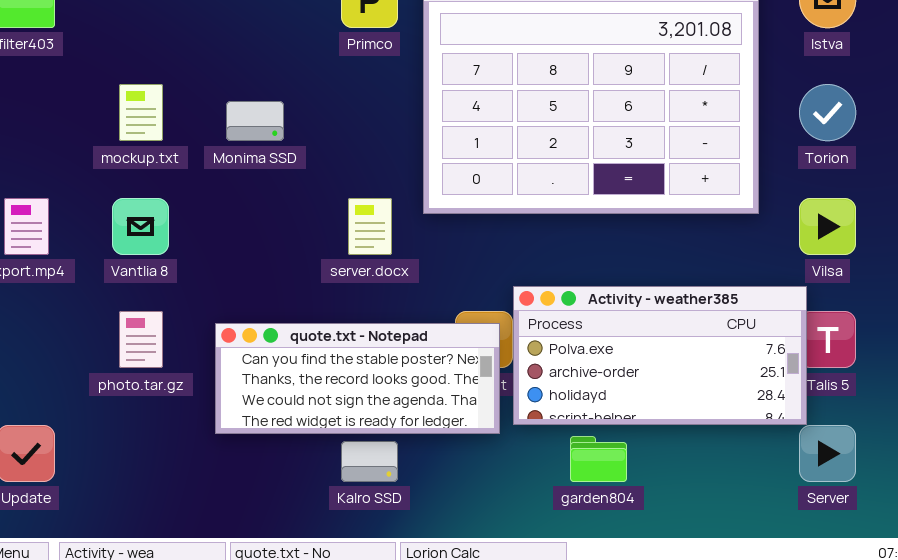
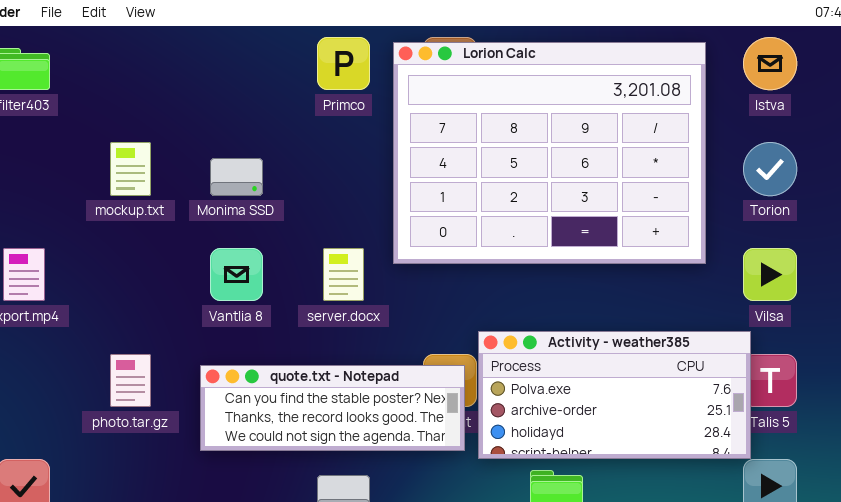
Vantlia 8: [112,198,169,255] -> [210,248,263,301], moved
quote.txt - Notepad: [215,323,500,434] -> [200,365,465,451], resized

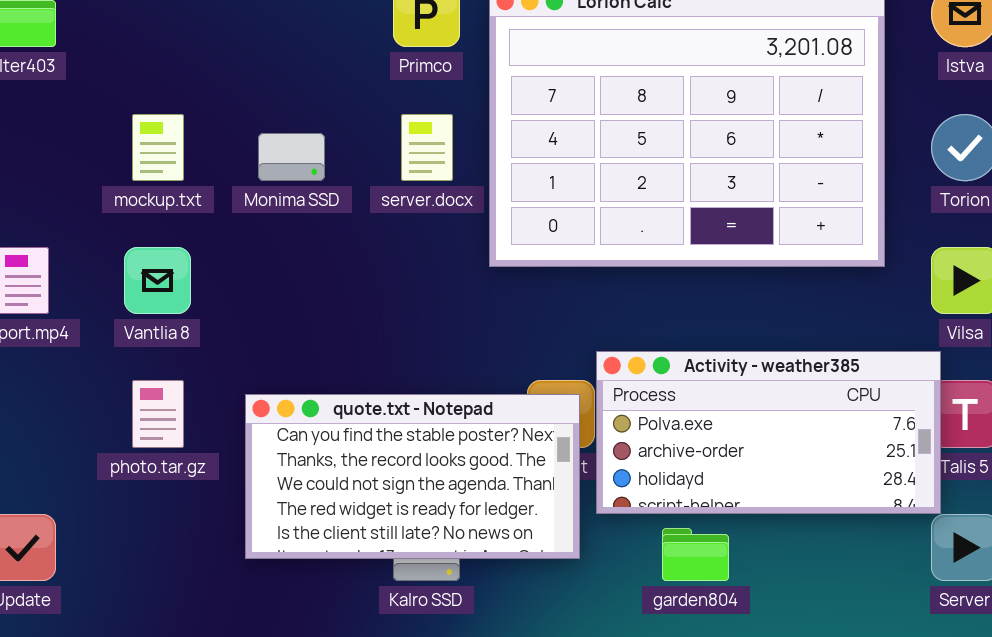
Vantlia 8: [210,248,263,301] -> [124,247,191,314], moved
server.docx: [323,248,364,301] -> [401,114,453,181], moved
quote.txt - Notepad: [200,365,465,451] -> [245,394,580,559], resized

